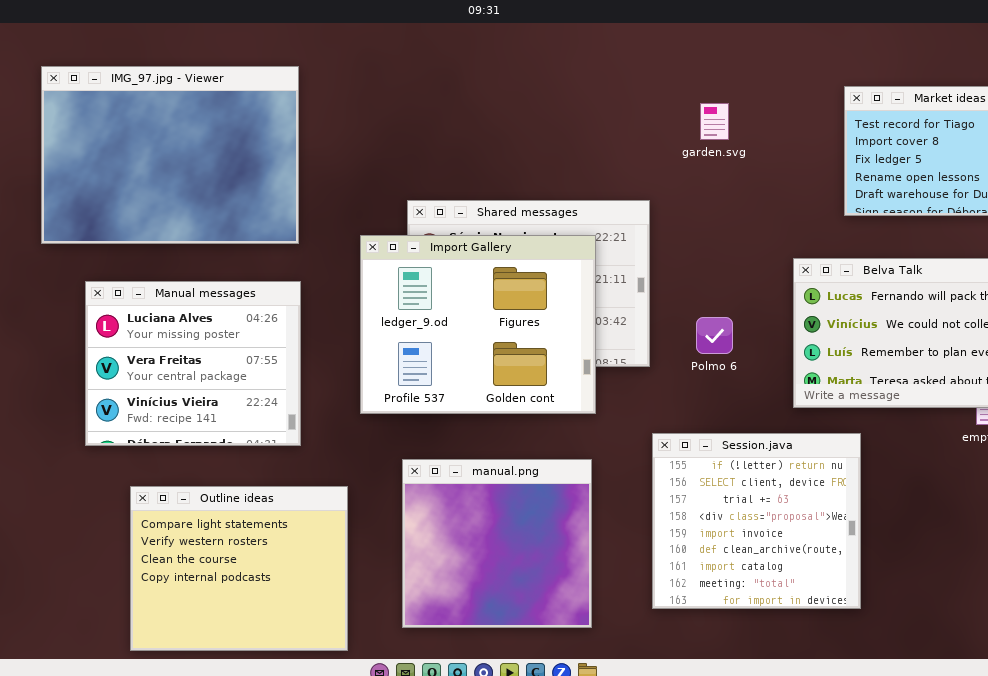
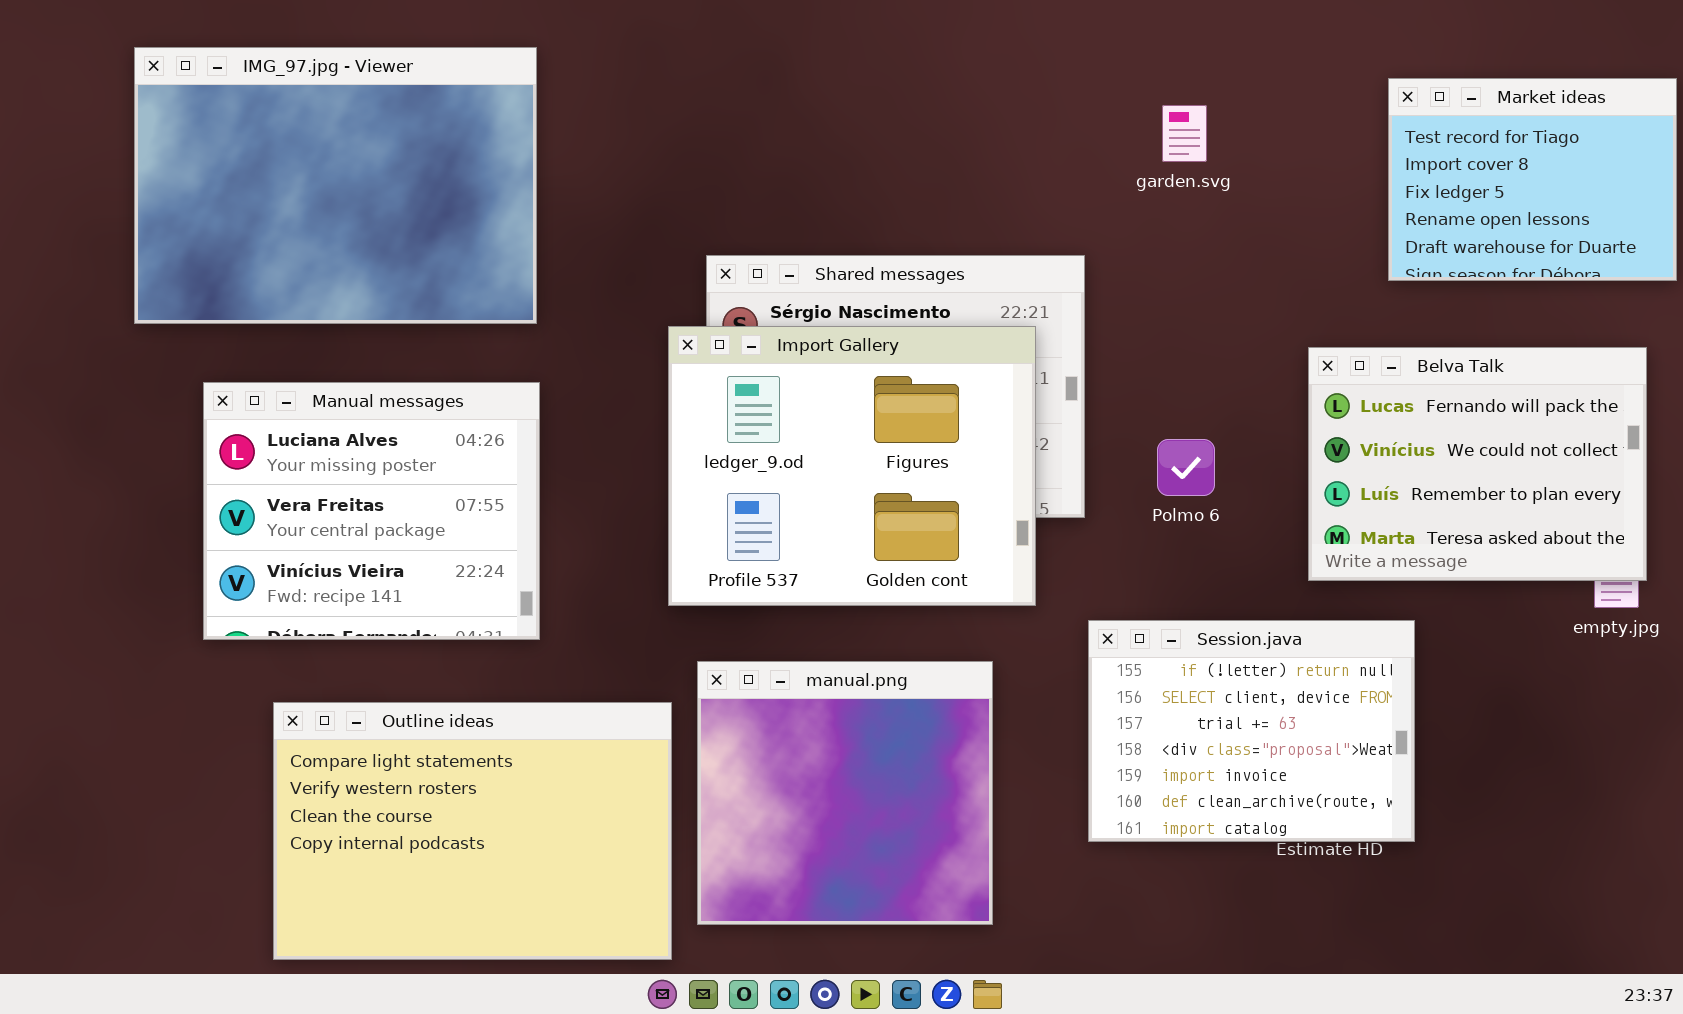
Import Gallery: [360,235,596,414] -> [668,326,1036,606], moved
Session.java: [652,433,861,609] -> [1088,620,1415,842], resized
Outline ideas: [130,486,348,651] -> [273,702,672,960], resized

